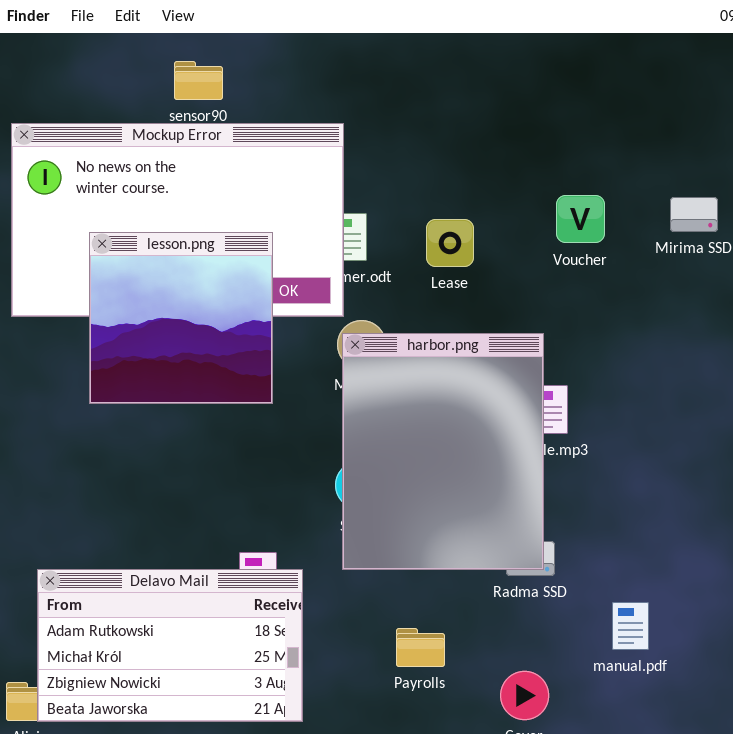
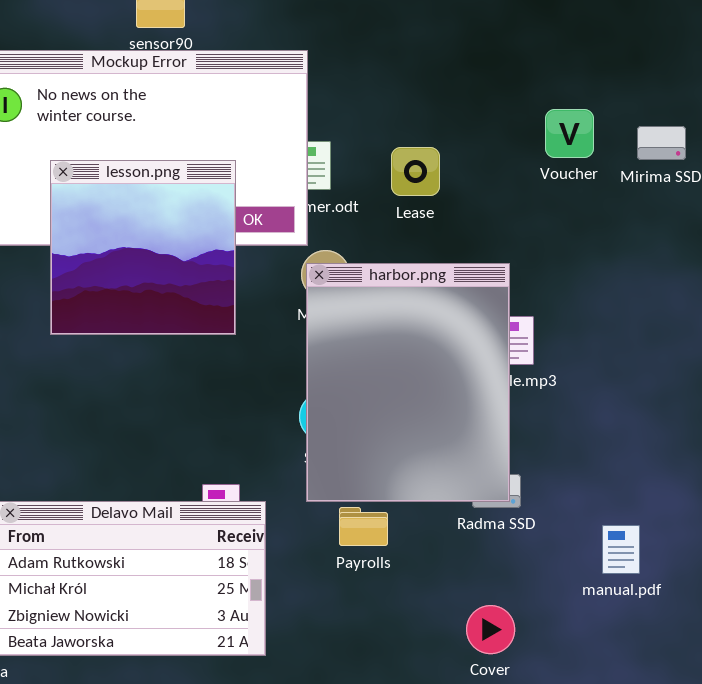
Voucher: [556,195,605,243] -> [545,109,594,158], moved
manual.pdf: [612,602,649,650] -> [602,525,640,574], moved
Payrolls: [396,628,445,667] -> [339,507,388,546], moved

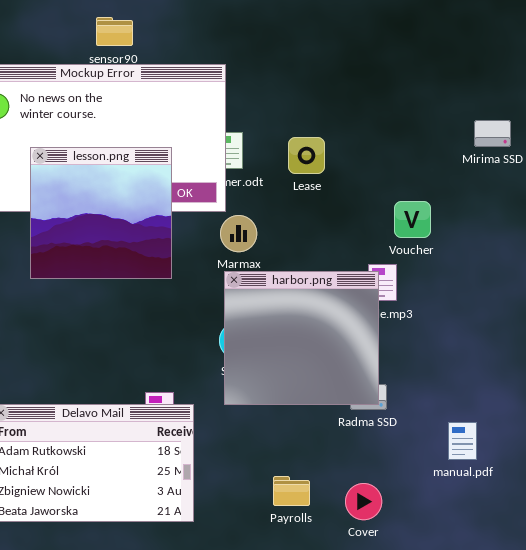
Voucher: [545,109,594,158] -> [394,201,431,238], moved
harbor.png: [306,263,510,502] -> [224,271,379,405], resized
Payrolls: [339,507,388,546] -> [273,476,310,506], moved

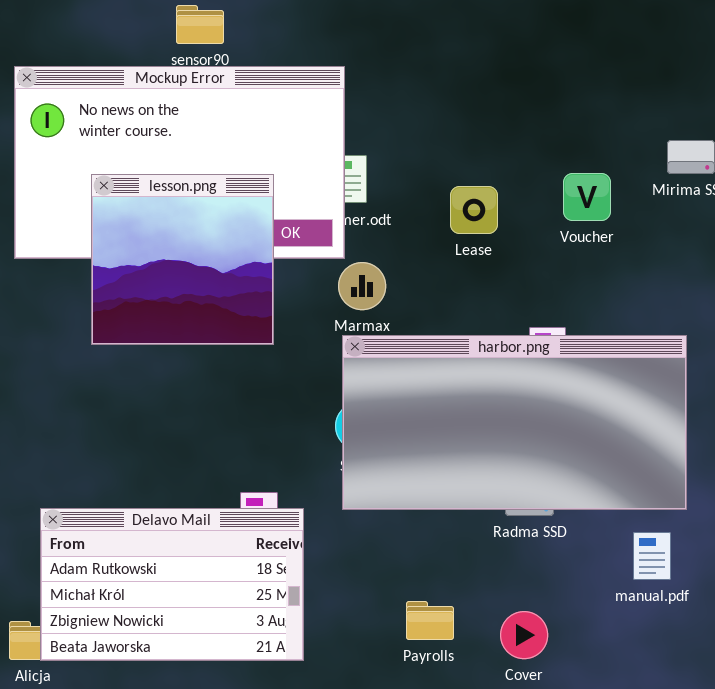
Lease: [288,137,325,174] -> [450,186,498,234], moved
Voucher: [394,201,431,238] -> [563,173,611,221], moved
harbor.png: [224,271,379,405] -> [342,335,687,510], resized

